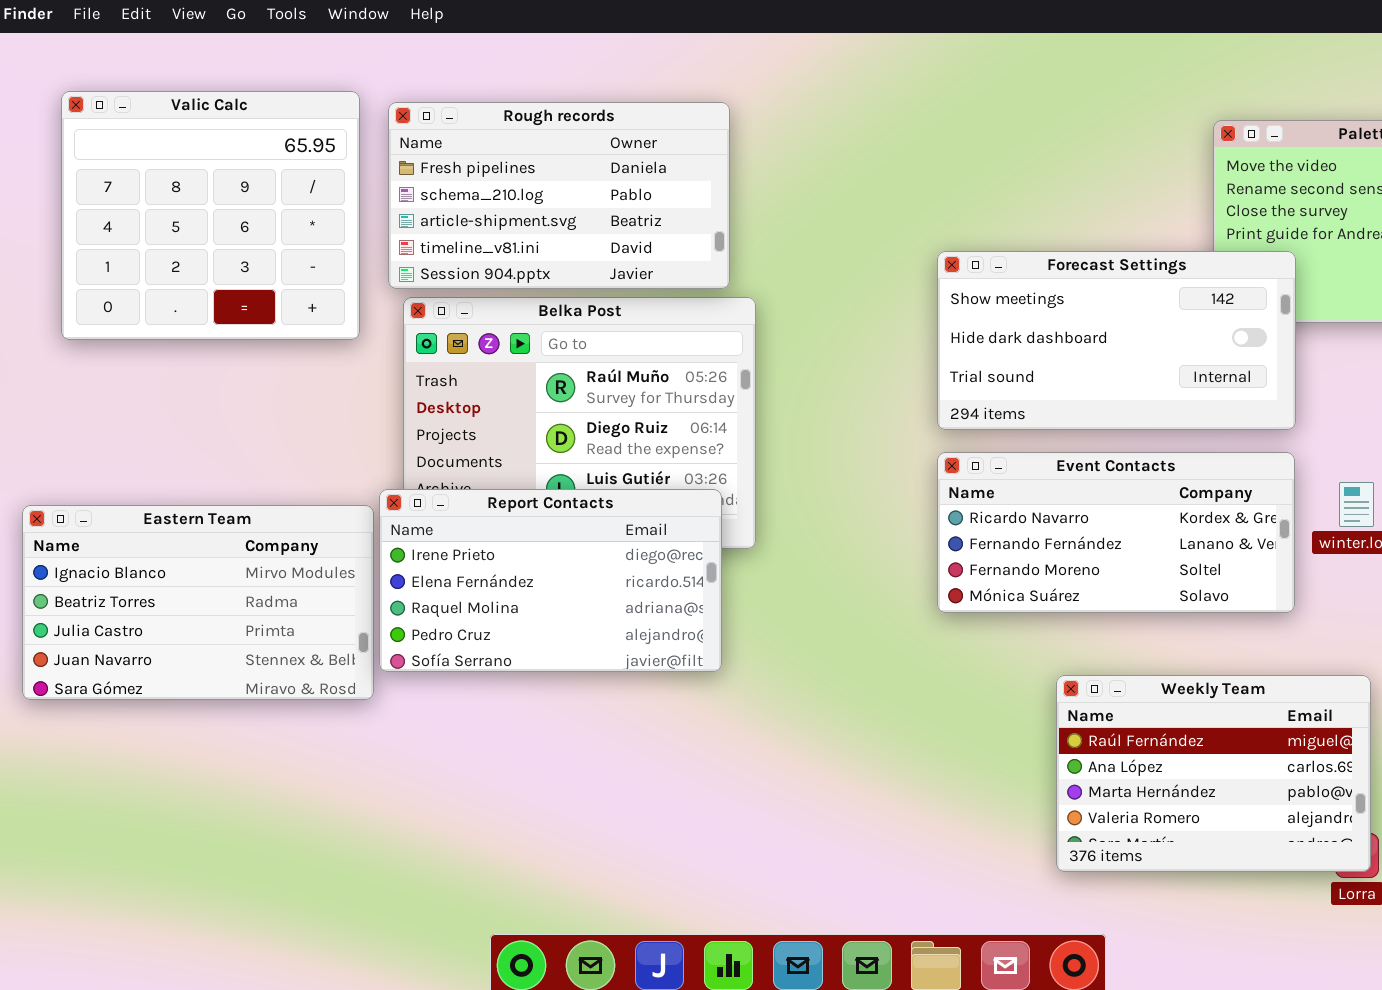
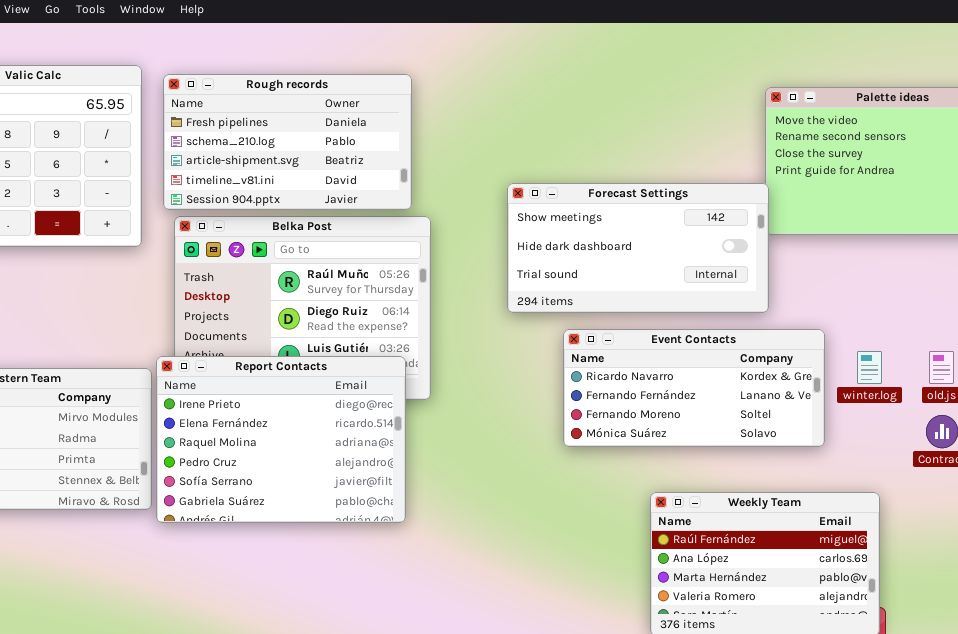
Forecast Settings: [937,251,1296,430] -> [507,183,769,313], moved
Report Contacts: [379,489,722,672] -> [156,356,406,523], resized

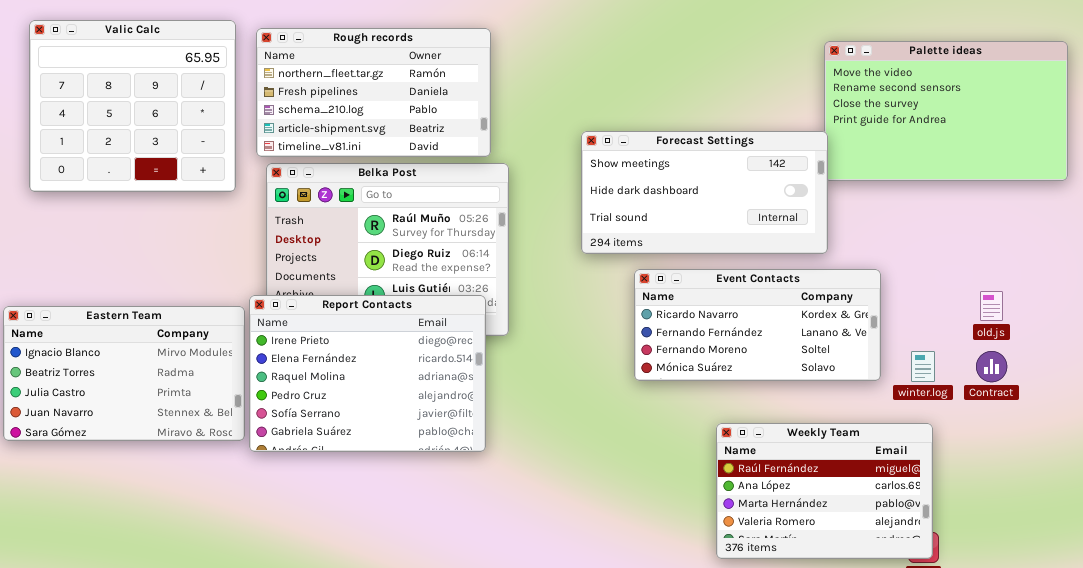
Rough records: [163,74,412,210] -> [256,28,491,157], scrolled up 1 row
winter.log: [857,351,882,384] -> [911,351,935,382], moved

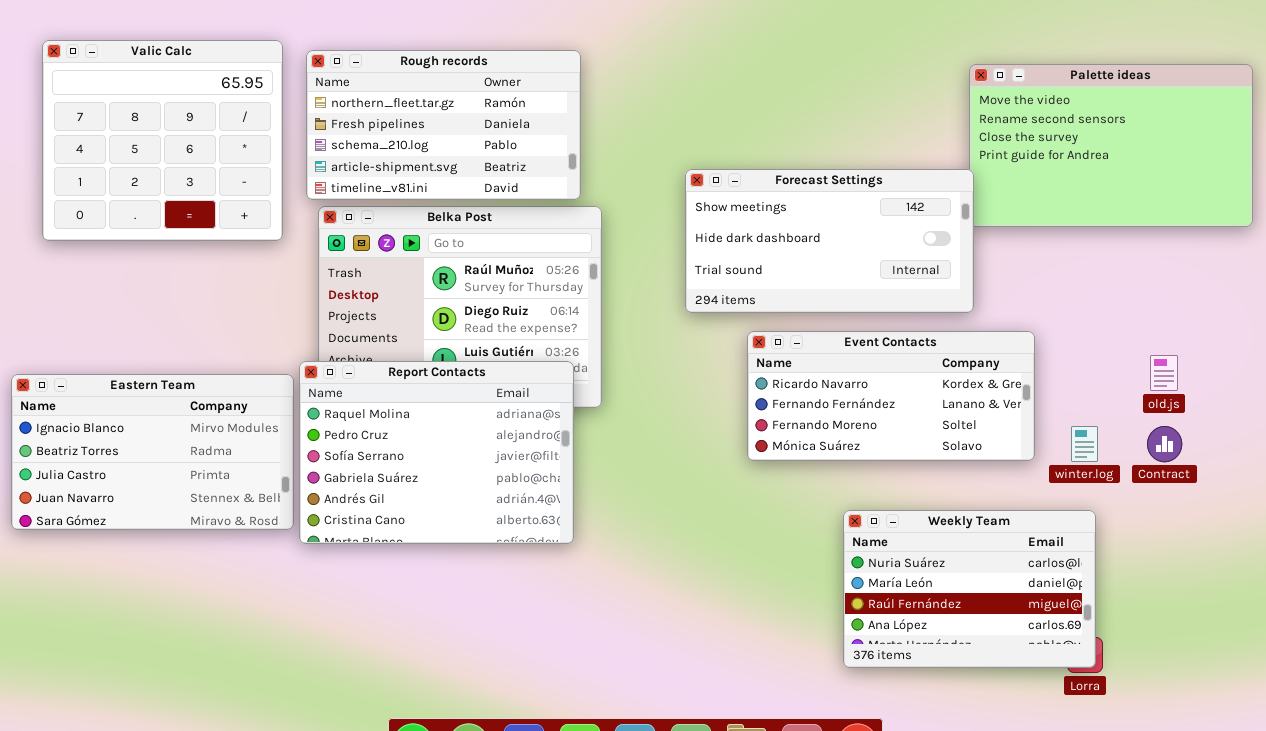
Report Contacts: [249,295,486,452] -> [299,361,574,544], scrolled down 2 rows
Weekly Team: [716,423,933,559] -> [843,510,1096,668], scrolled up 2 rows

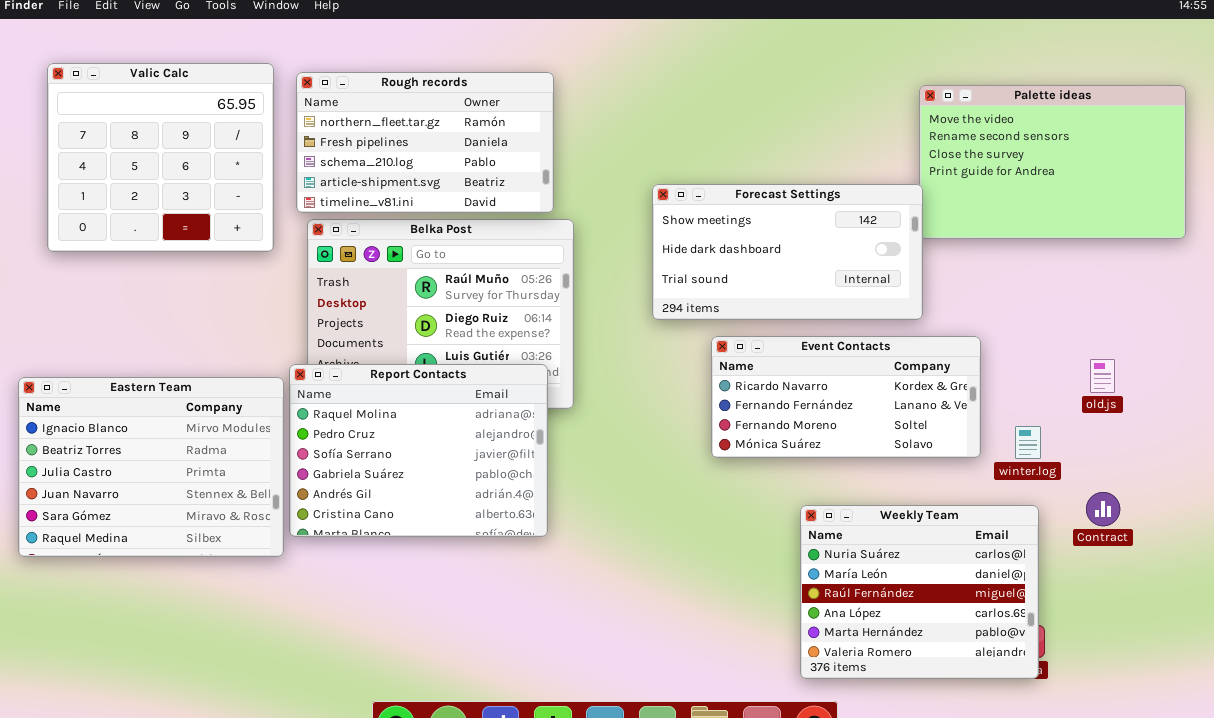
Eastern Team: [11,374,294,530] -> [18,377,284,557], resized
Contract: [1147,426,1182,462] -> [1086,492,1120,526], moved
Weekly Team: [843,510,1096,668] -> [800,505,1039,679], resized

